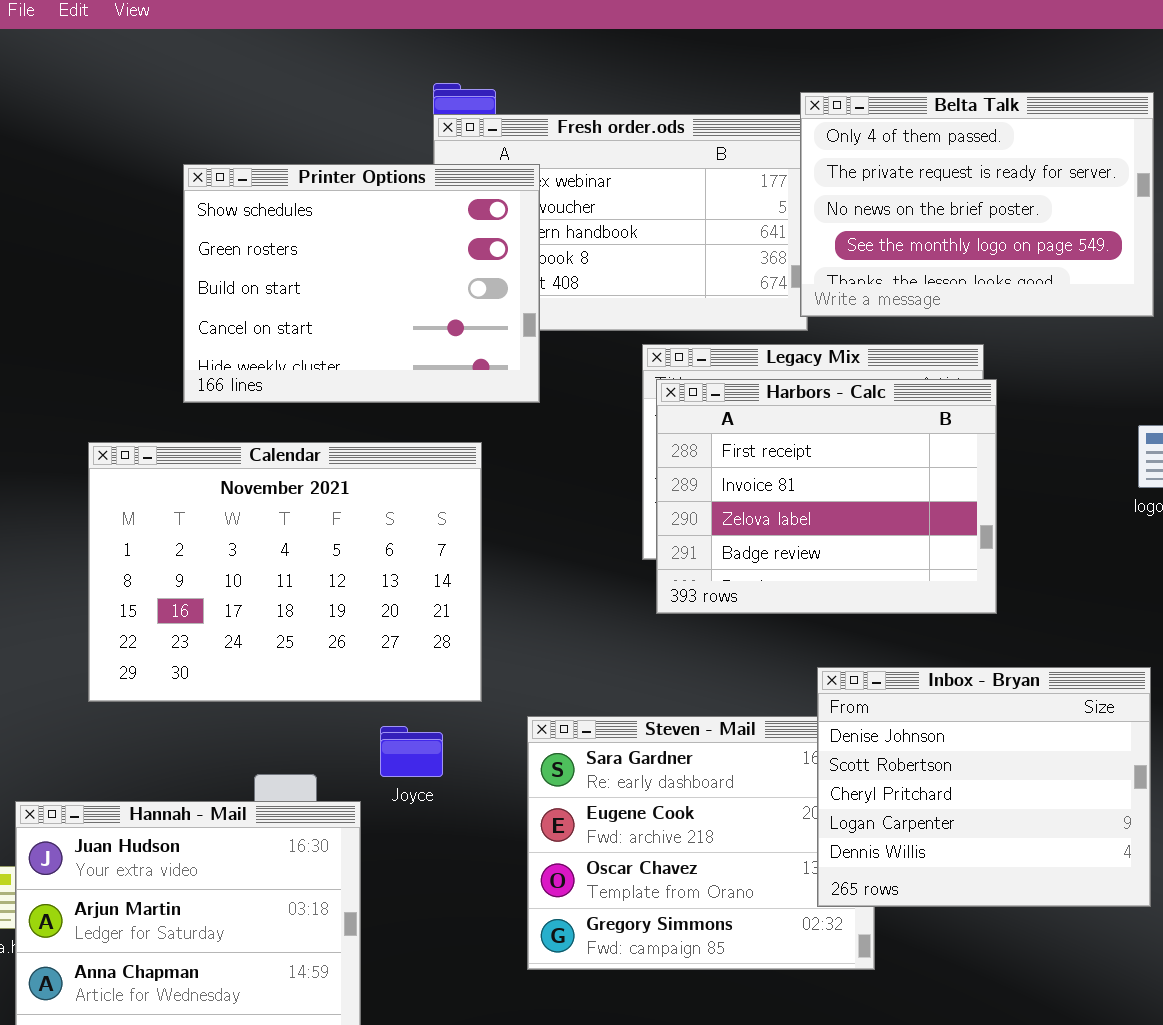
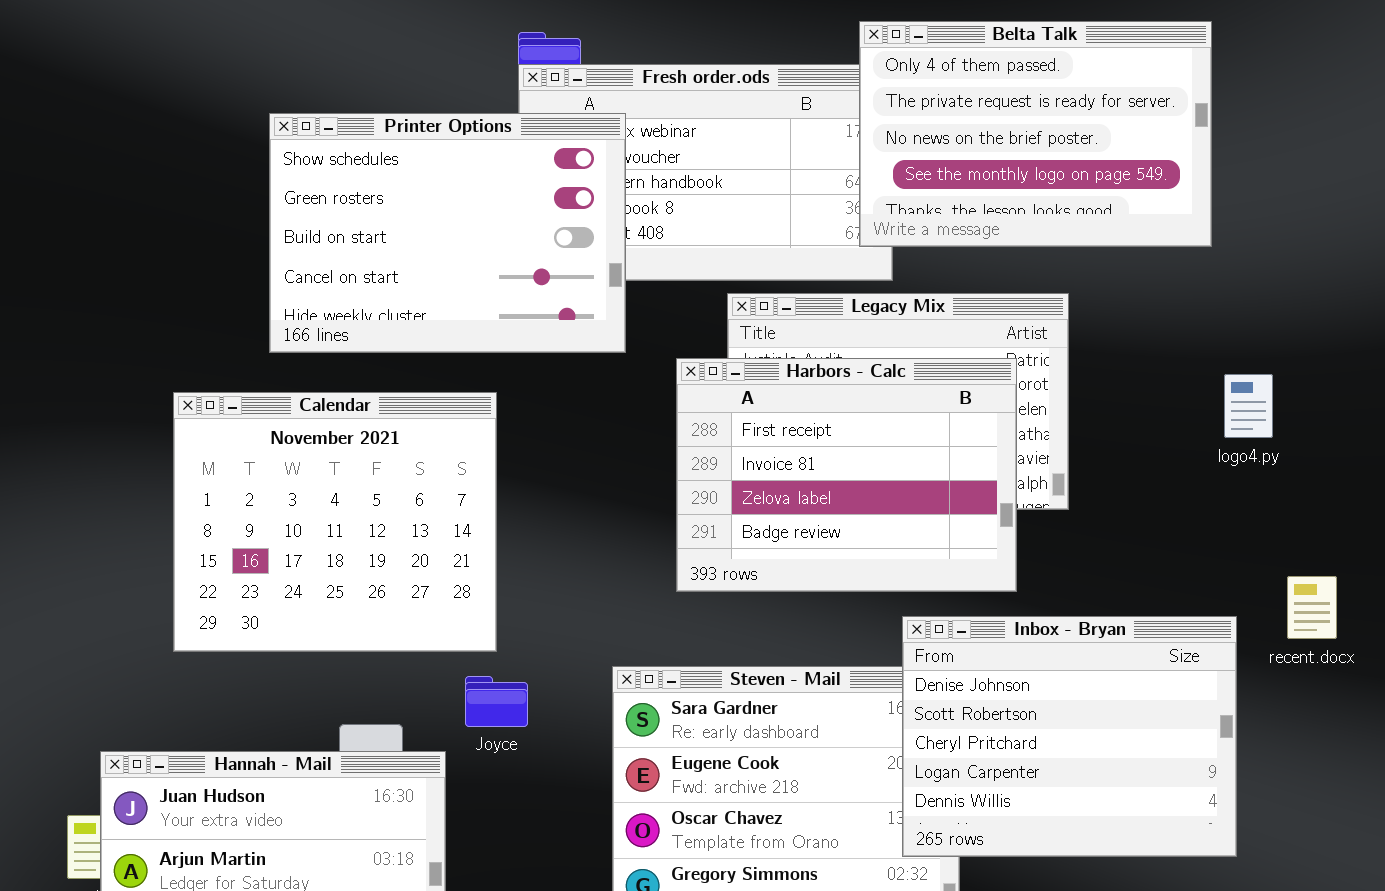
Belta Talk: [800,92,1154,317] -> [859,21,1212,247], moved
Harbors - Calc: [656,379,997,614] -> [676,358,1017,592], moved
Calendar: [88,442,482,702] -> [173,392,497,652], resized

